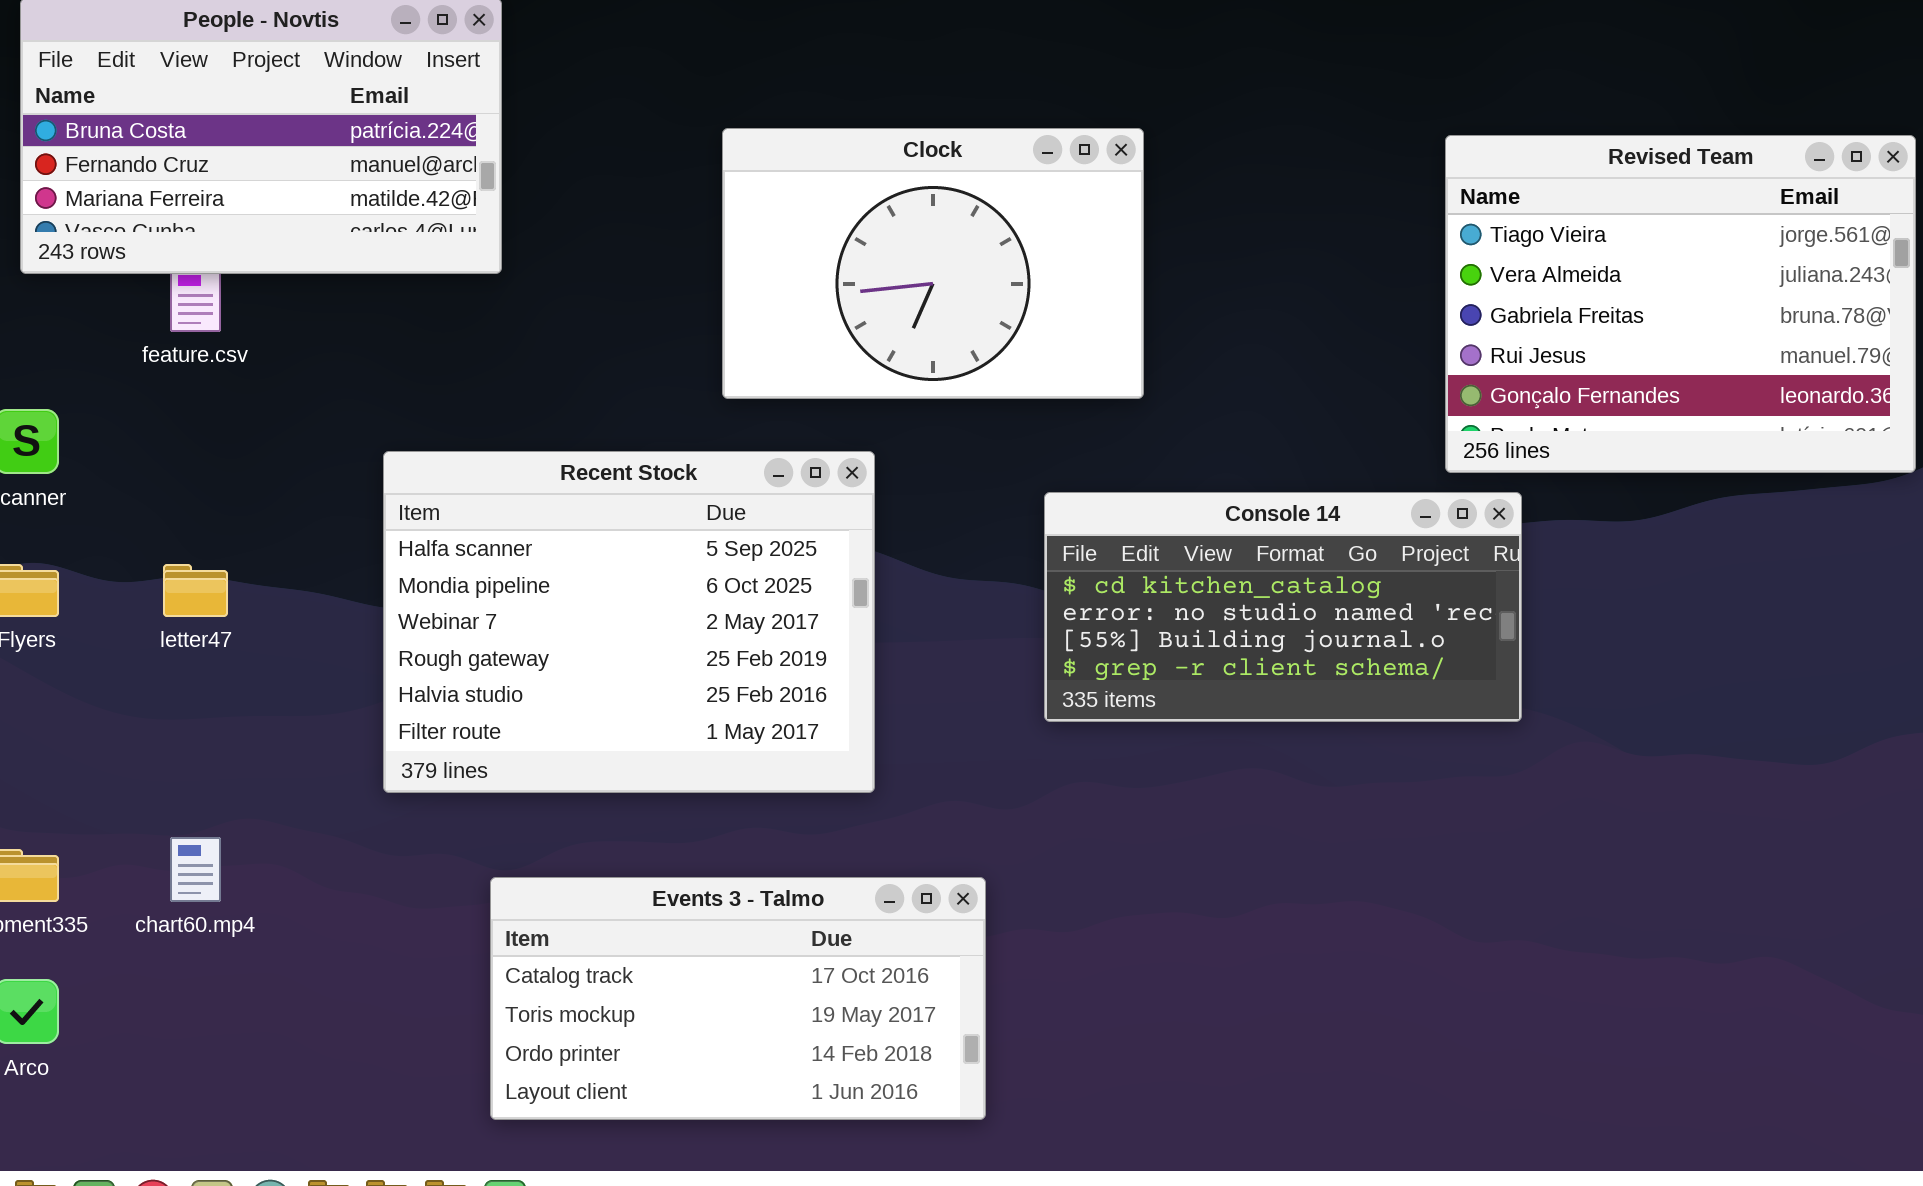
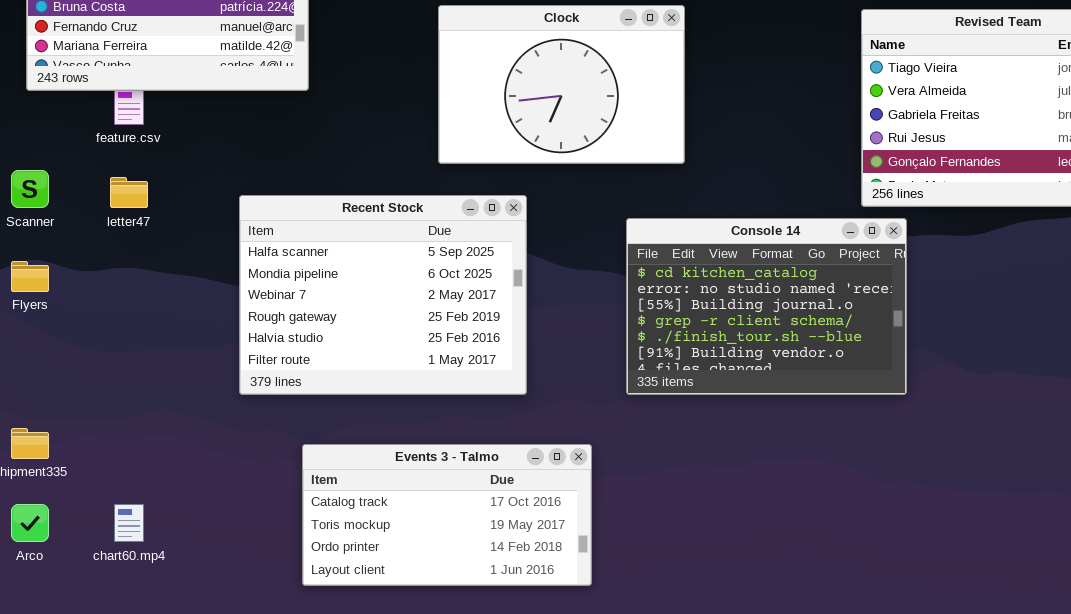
Console 14: [1044,492,1522,722] -> [626,218,907,395], resized
letter47: [163,564,228,617] -> [110,177,148,208], moved
chart60.mp4: [170,837,221,902] -> [114,504,144,542], moved

